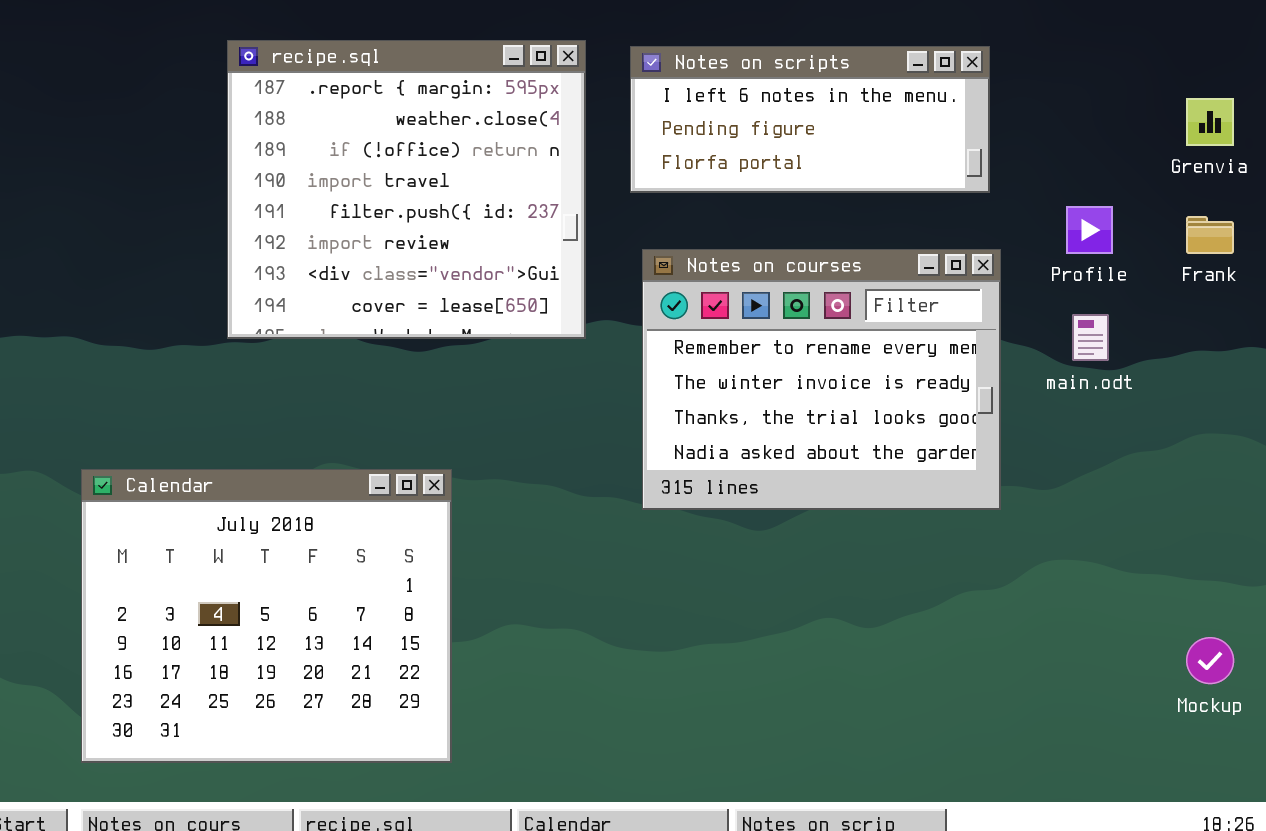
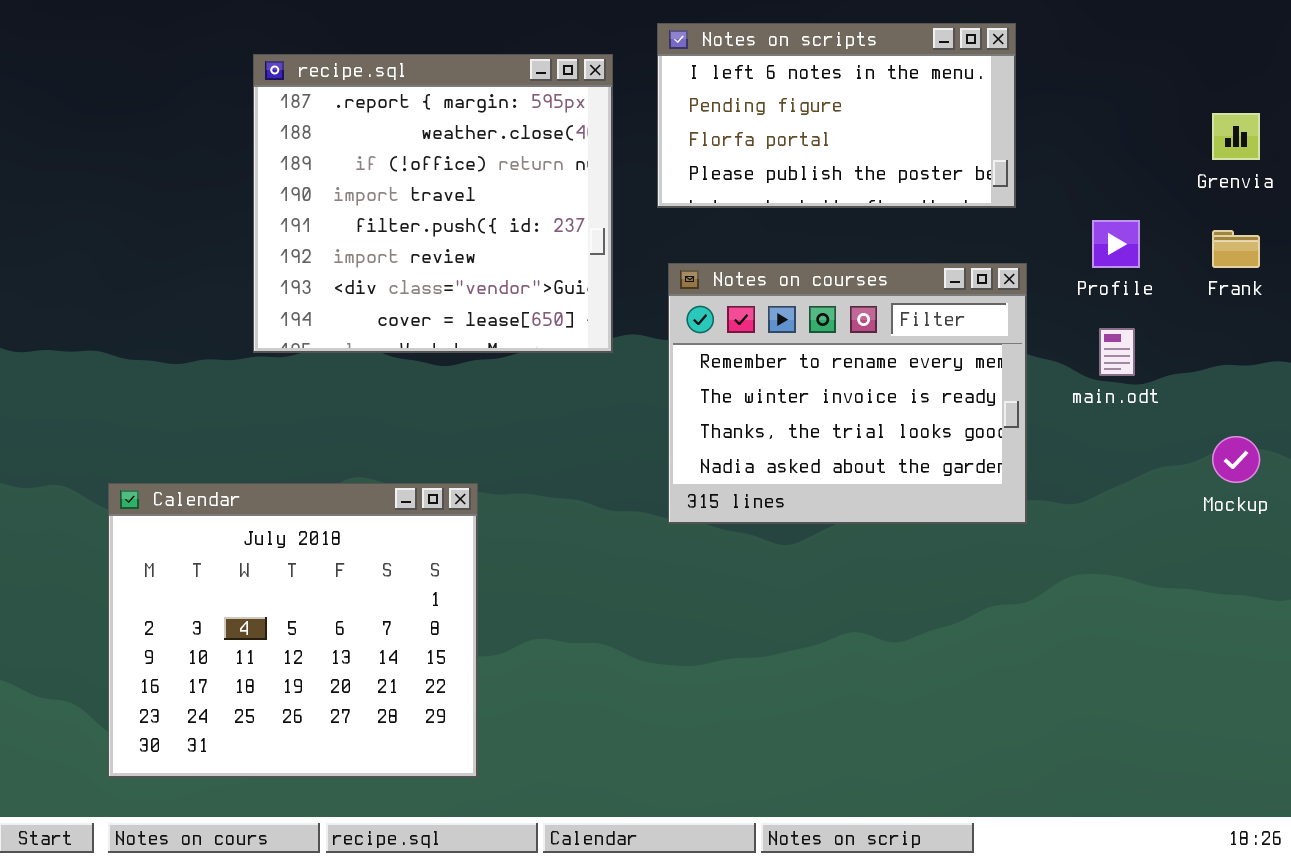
Notes on scripts: [630,46,990,193] -> [657,23,1016,208], resized
Mockup: [1186,637,1234,684] -> [1212,436,1260,483], moved

